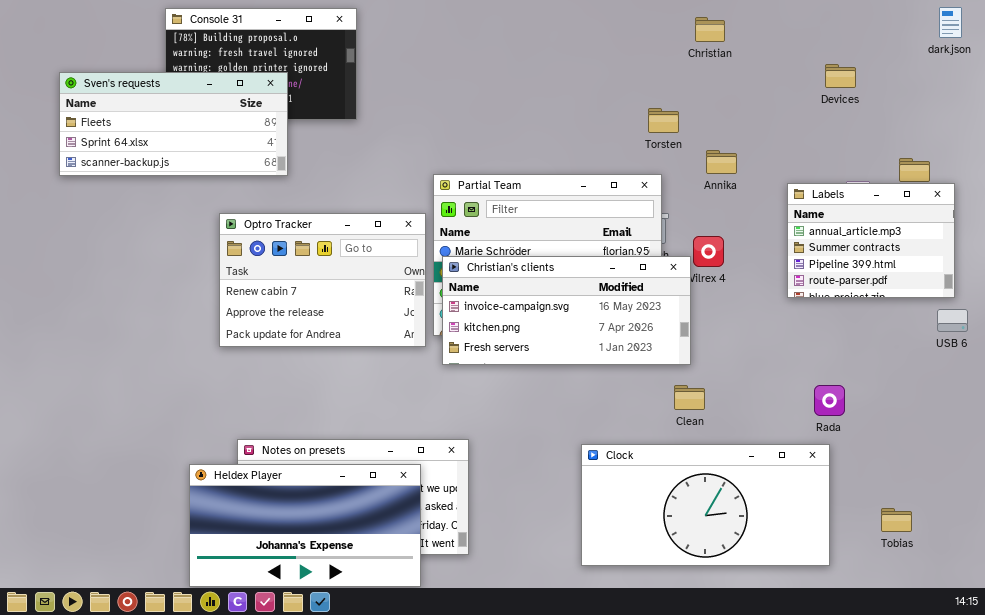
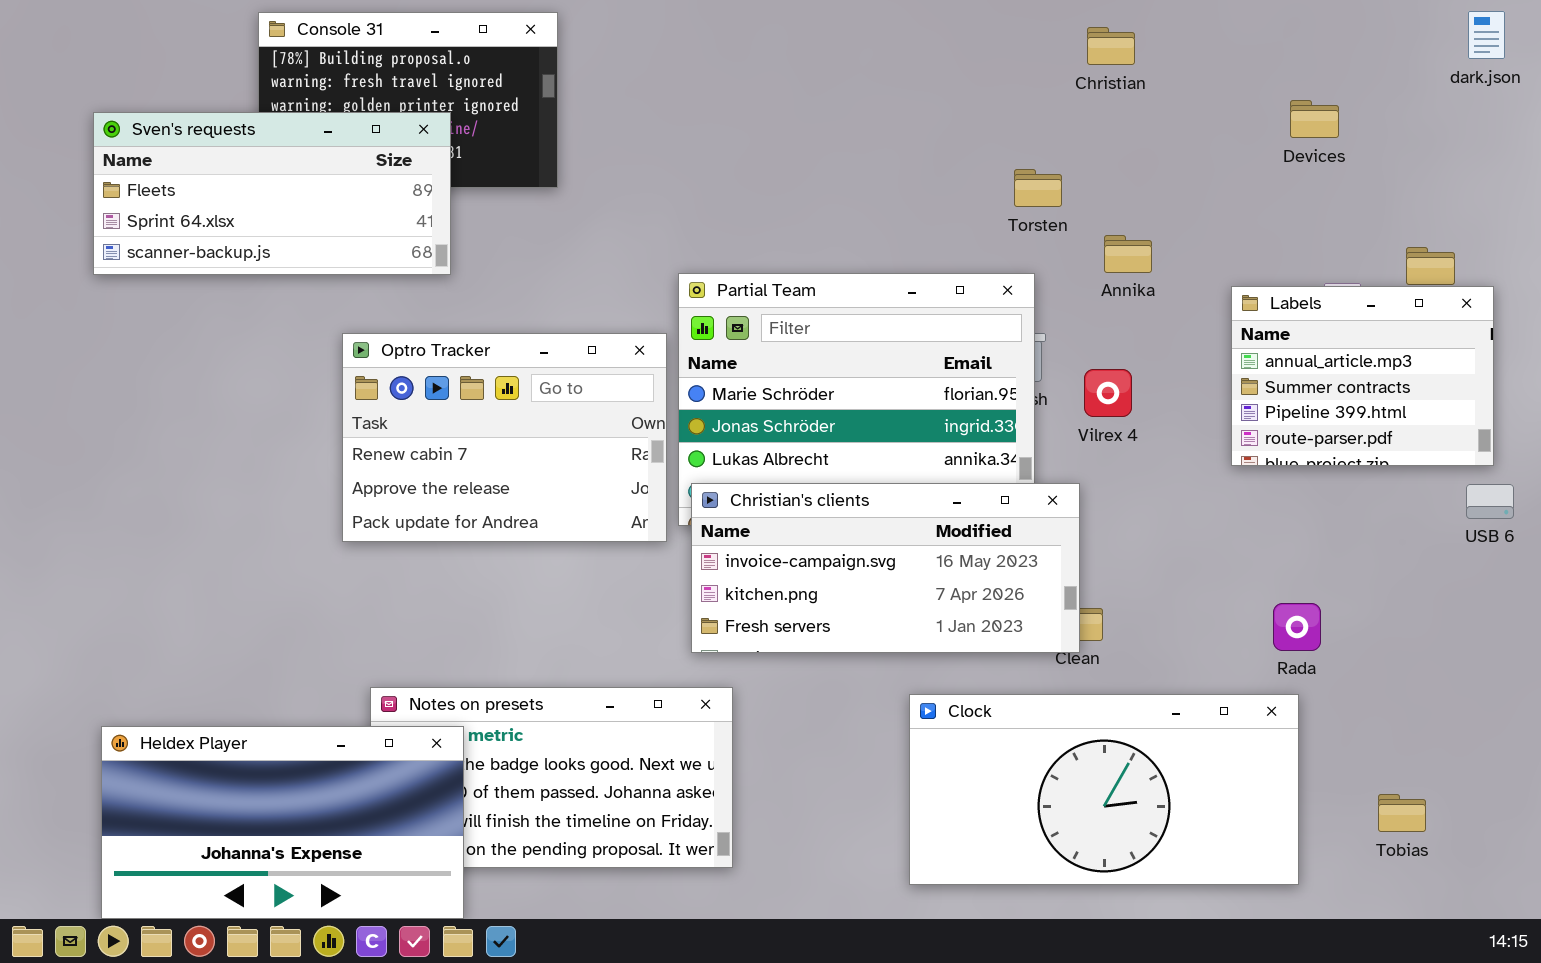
Christian's clients: [442,256,691,365] -> [691,483,1080,653], moved
Heldex Player: [189,464,421,587] -> [101,726,464,919], moved

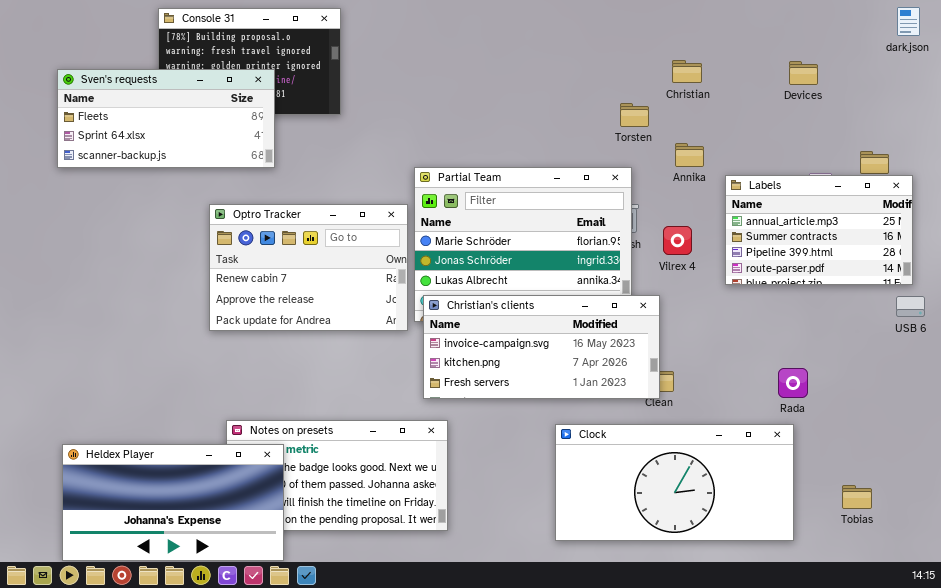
Christian: [1087,27,1135,65] -> [672,60,702,83], moved
Labels: [1231,286,1494,466] -> [725,175,913,285], resized

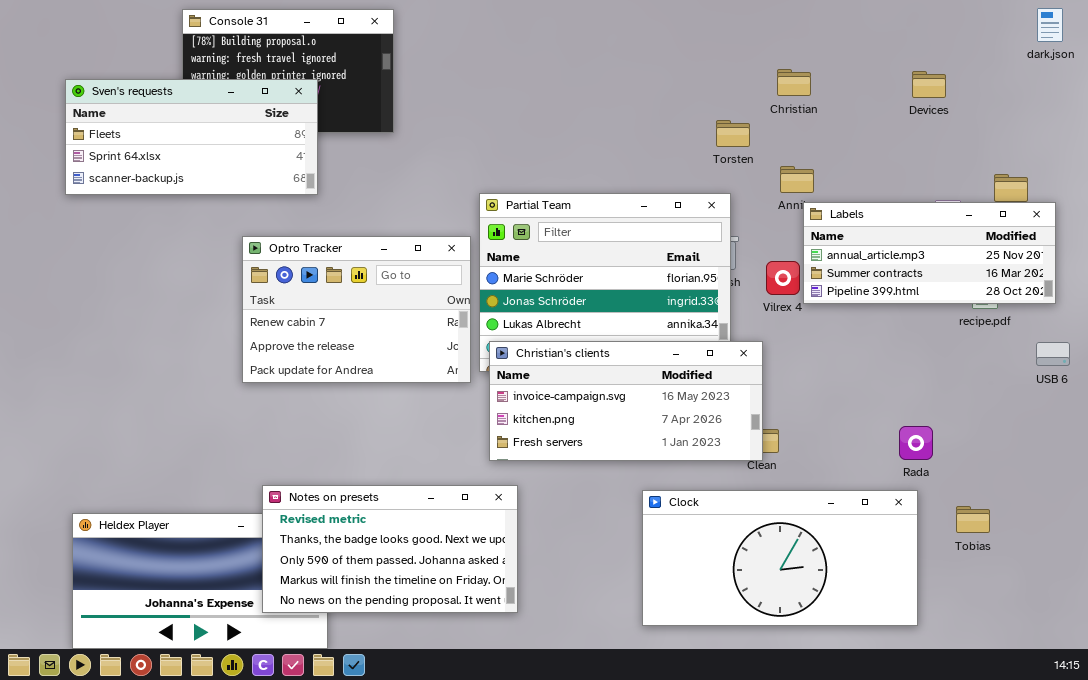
Labels: [725,175,913,285] -> [803,202,1056,304], resized
Notes on presets: [226,420,448,531] -> [262,485,518,613], raised
Tobias: [842,485,872,509] -> [956,506,990,533], moved

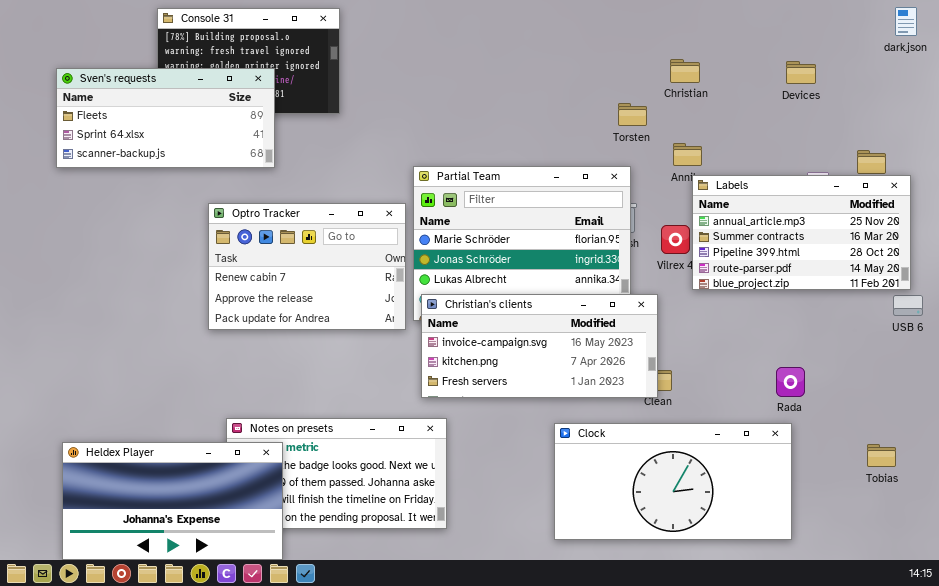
Labels: [803,202,1056,304] -> [692,175,911,290], resized
Tobias: [956,506,990,533] -> [867,444,896,467], moved
Heldex Player: [72,513,328,649] -> [62,442,283,560], raised

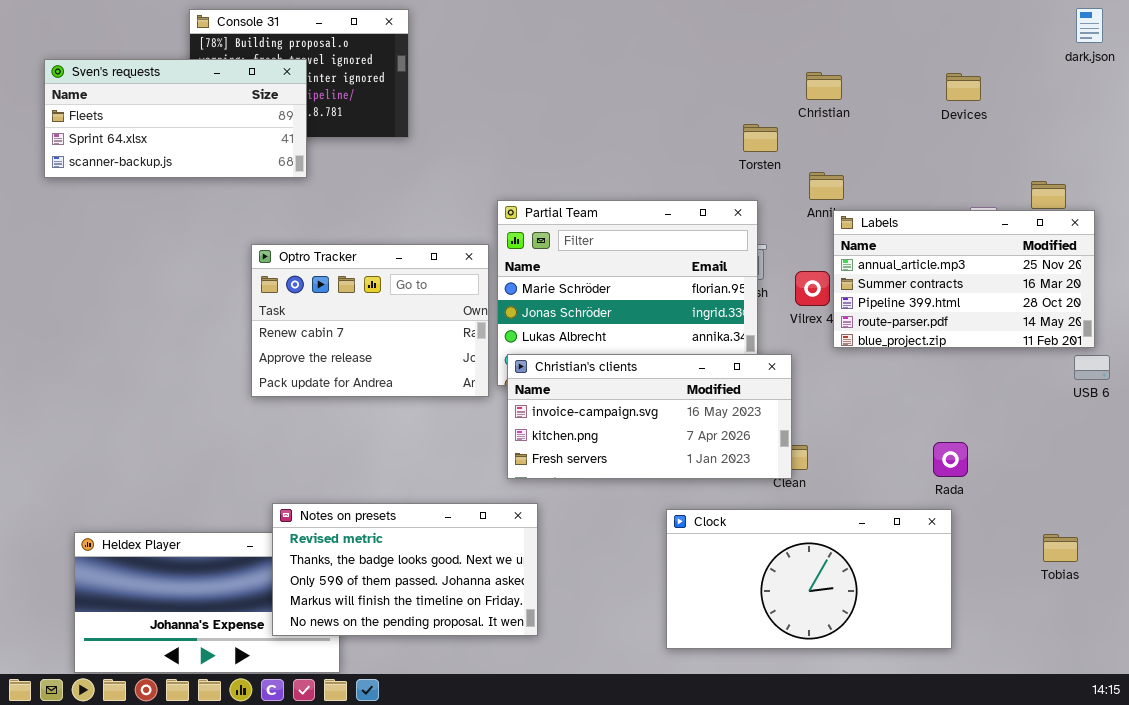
Sven's requests: [56,68,275,168] -> [44,59,307,178], moved
Notes on presets: [226,418,447,529] -> [272,503,538,636], raised

